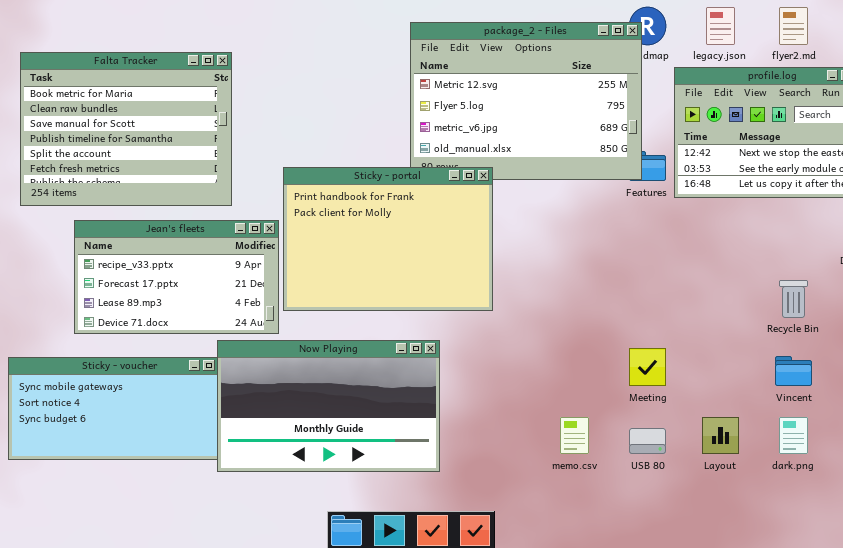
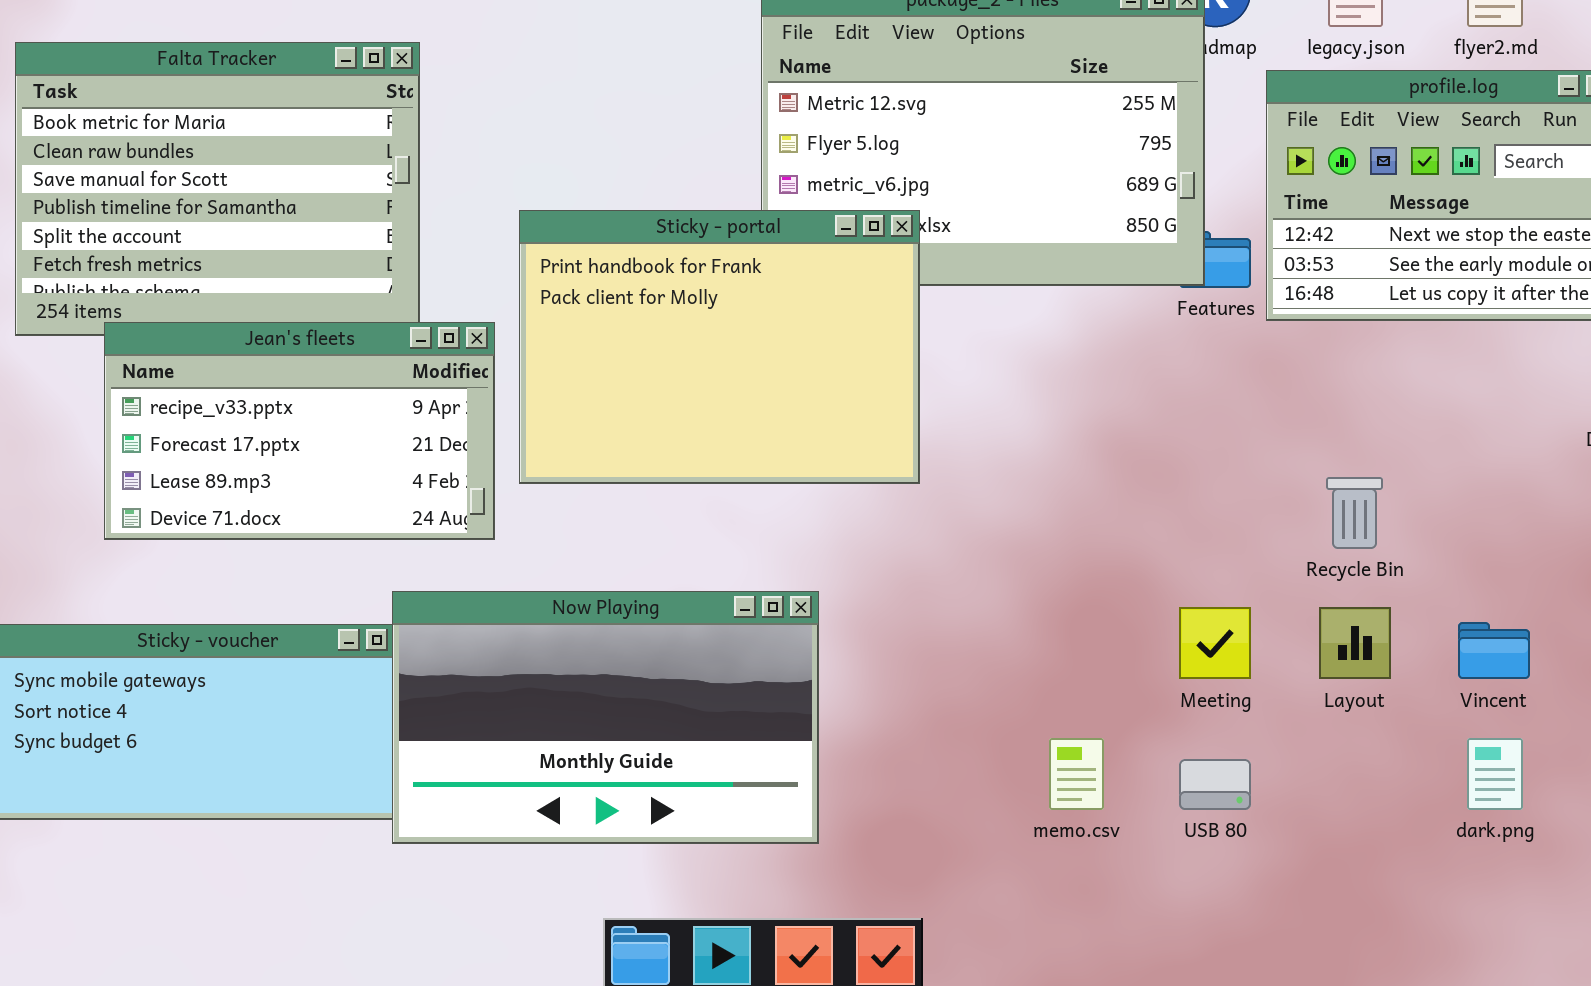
Sticky - portal: [283,167,493,311] -> [519,210,920,484], moved
Jean's fleets: [74,220,279,334] -> [104,322,495,540], moved
Recycle Bin: [779,280,808,318] -> [1326,477,1383,549], moved
Layout: [702,417,739,454] -> [1319,607,1391,679], moved

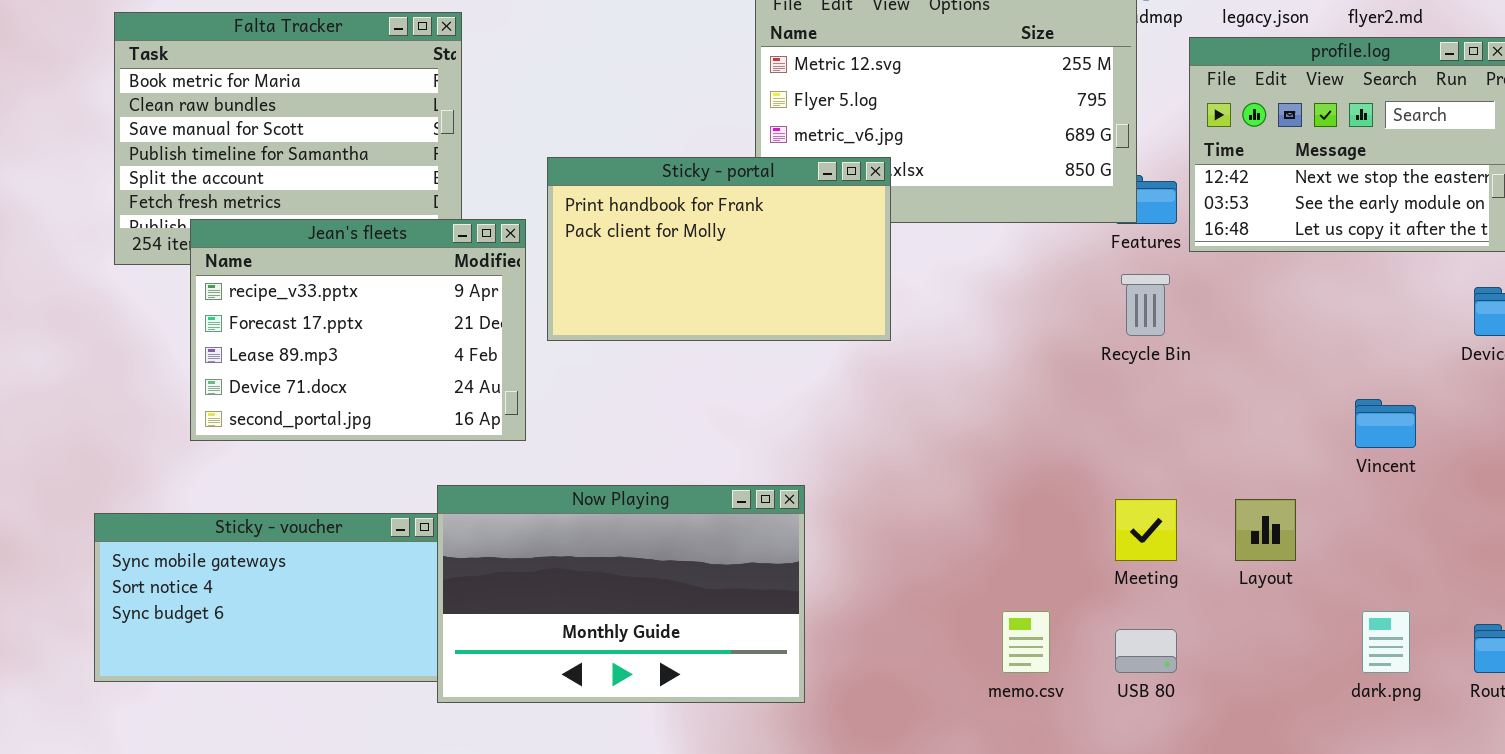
Sticky - portal: [519,210,920,484] -> [547,157,891,341], resized
Jean's fleets: [104,322,495,540] -> [190,219,526,441], resized
Recycle Bin: [1326,477,1383,549] -> [1121,274,1170,336], moved
Vincent: [1458,622,1530,679] -> [1355,399,1416,448], moved

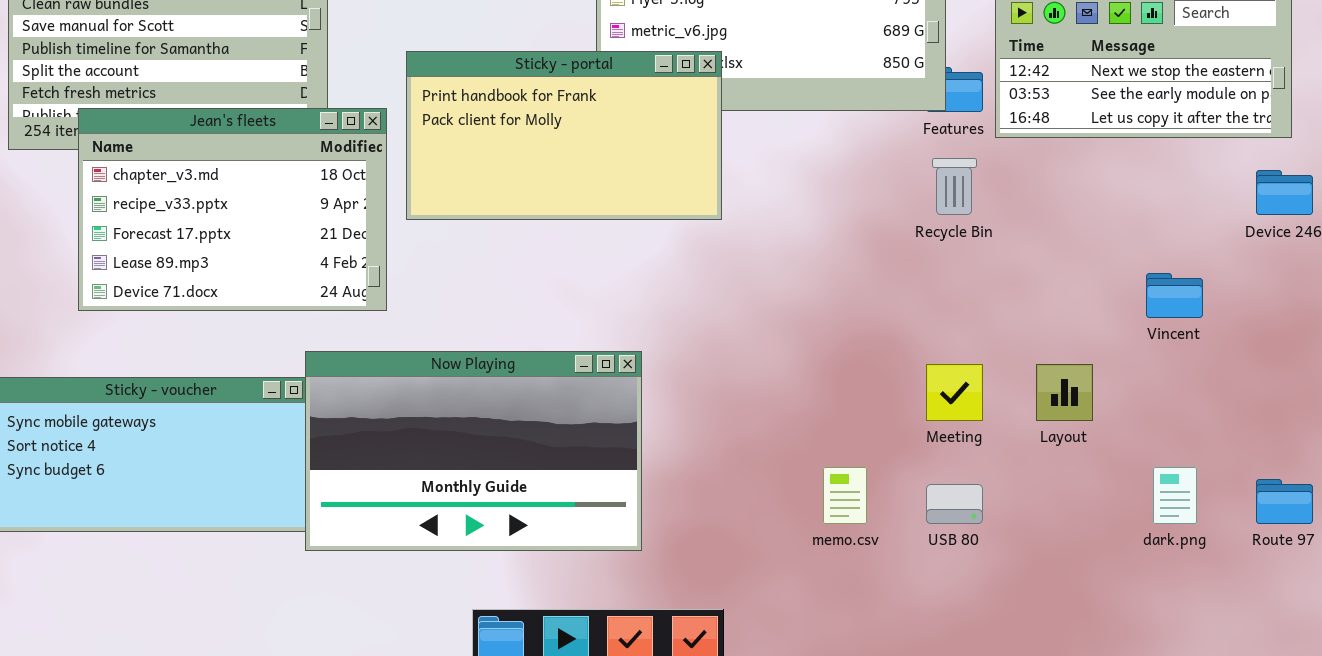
Jean's fleets: [190,219,526,441] -> [78,108,387,311], scrolled up 1 row

